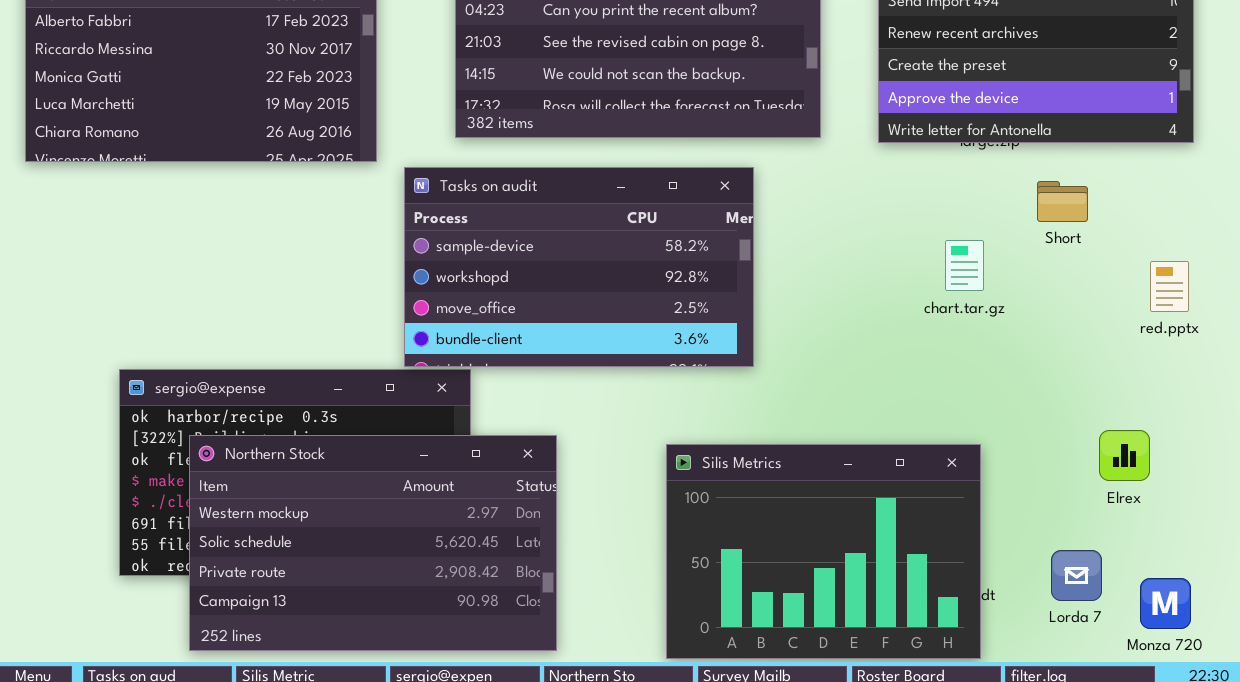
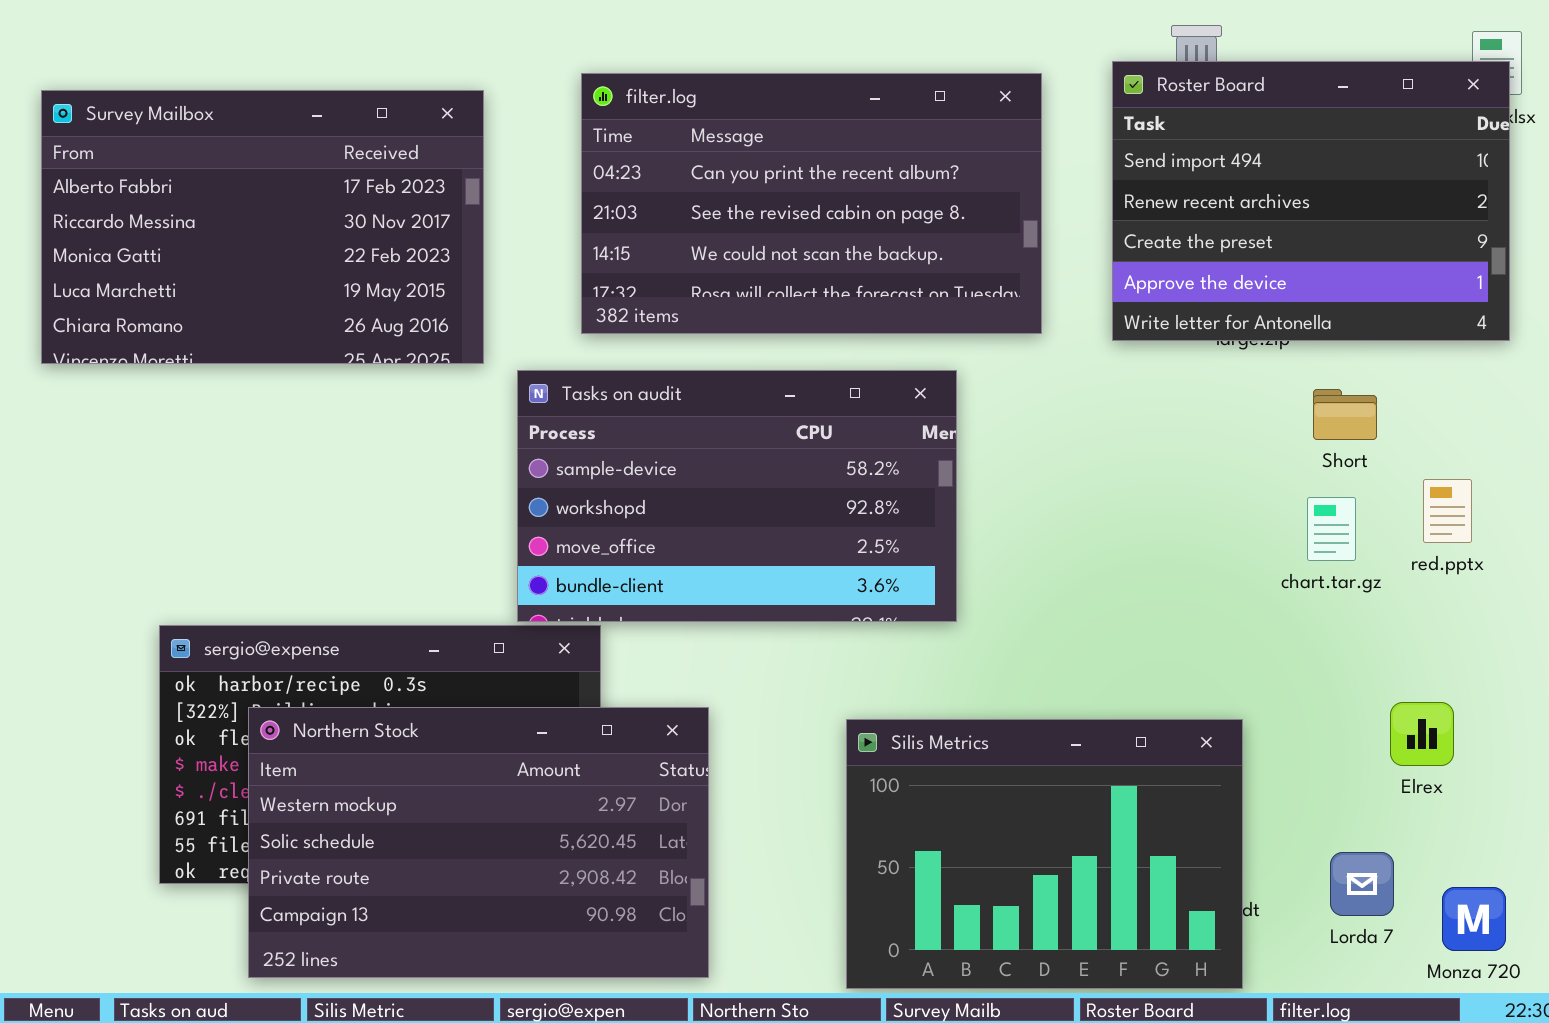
chart.tar.gz: [945,240,984,291] -> [1307,497,1356,561], moved
red.pptx: [1150,261,1189,312] -> [1423,479,1472,543], moved

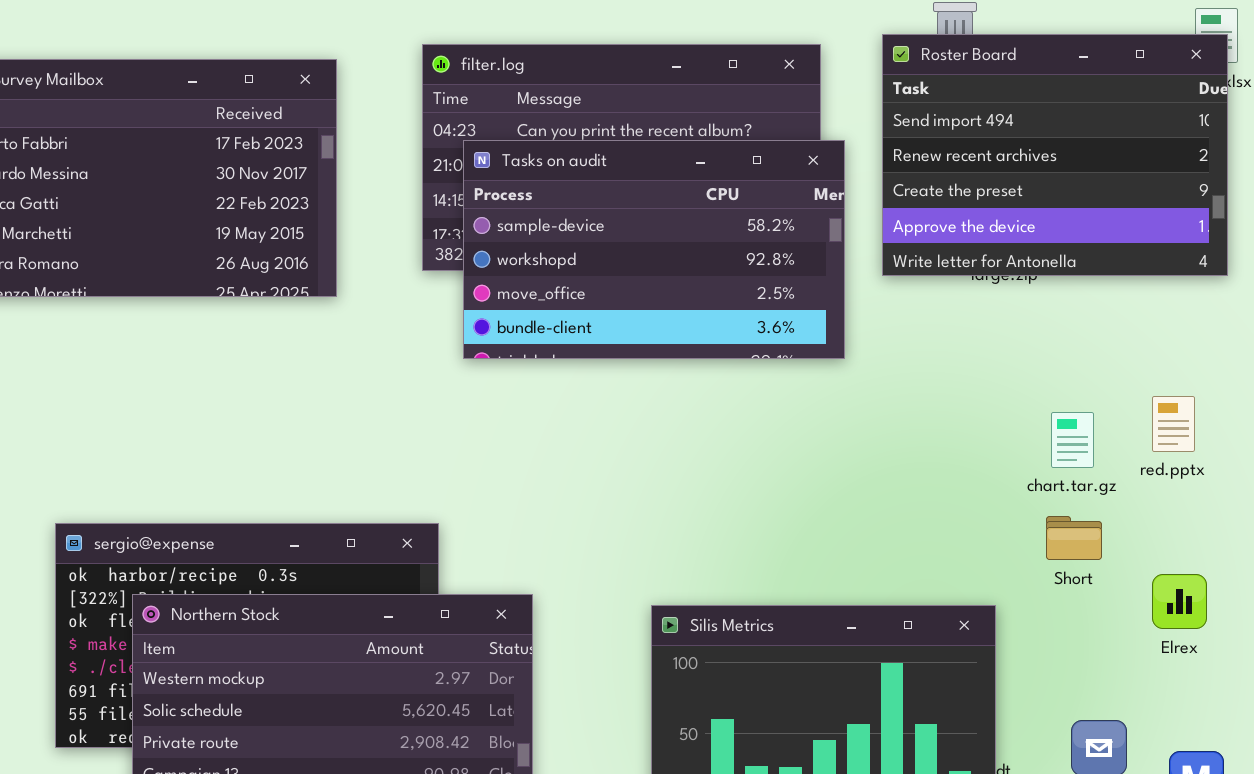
Tasks on audit: [517,370,957,622] -> [463,140,845,359], moved
Short: [1313,389,1377,440] -> [1046,516,1102,560], moved
Elrex: [1390,702,1454,766] -> [1152,574,1207,629], moved

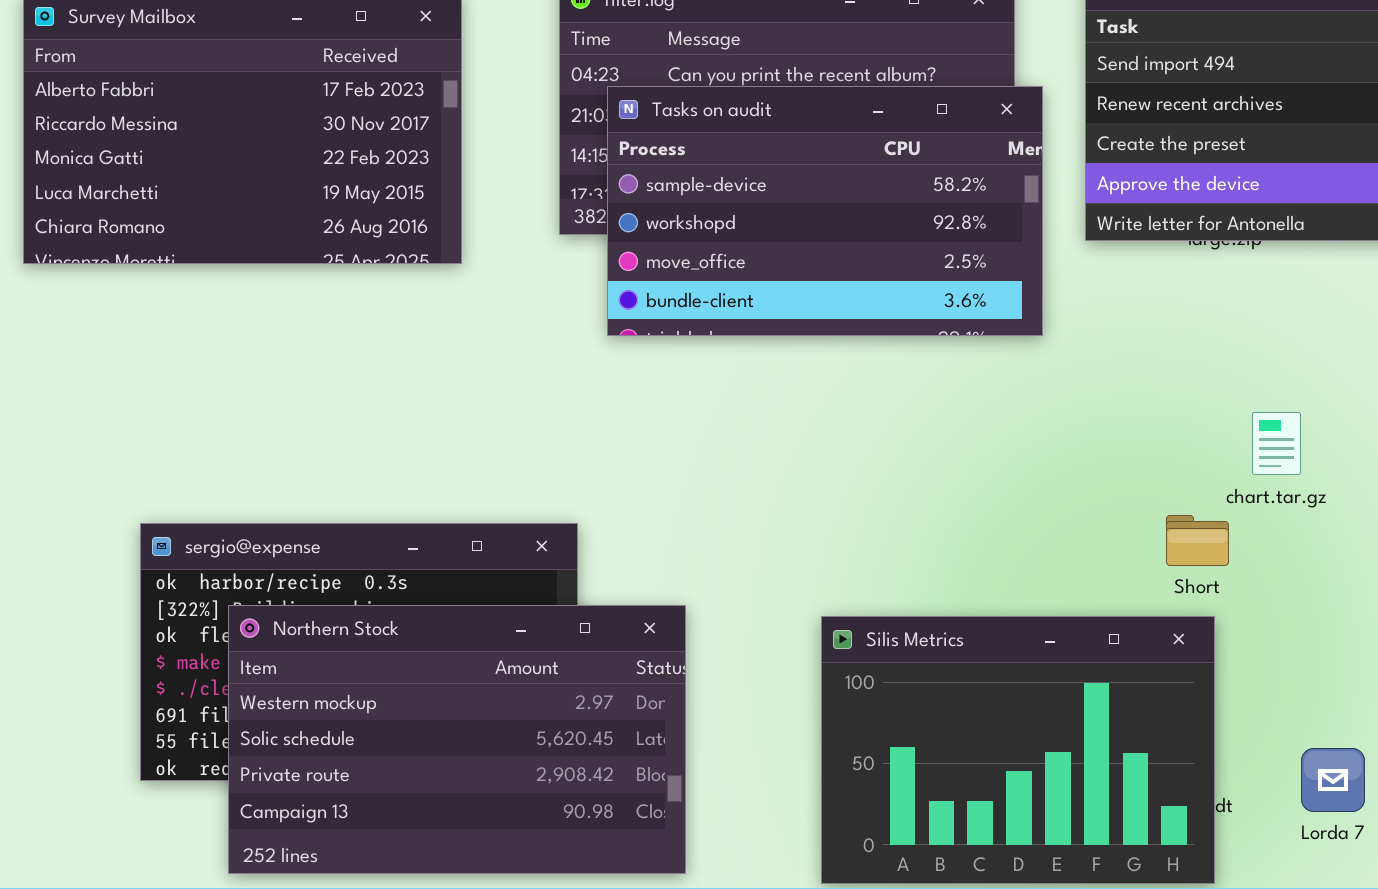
chart.tar.gz: [1051,412,1094,468] -> [1252,412,1301,475], moved
Short: [1046,516,1102,560] -> [1166,515,1229,566], moved

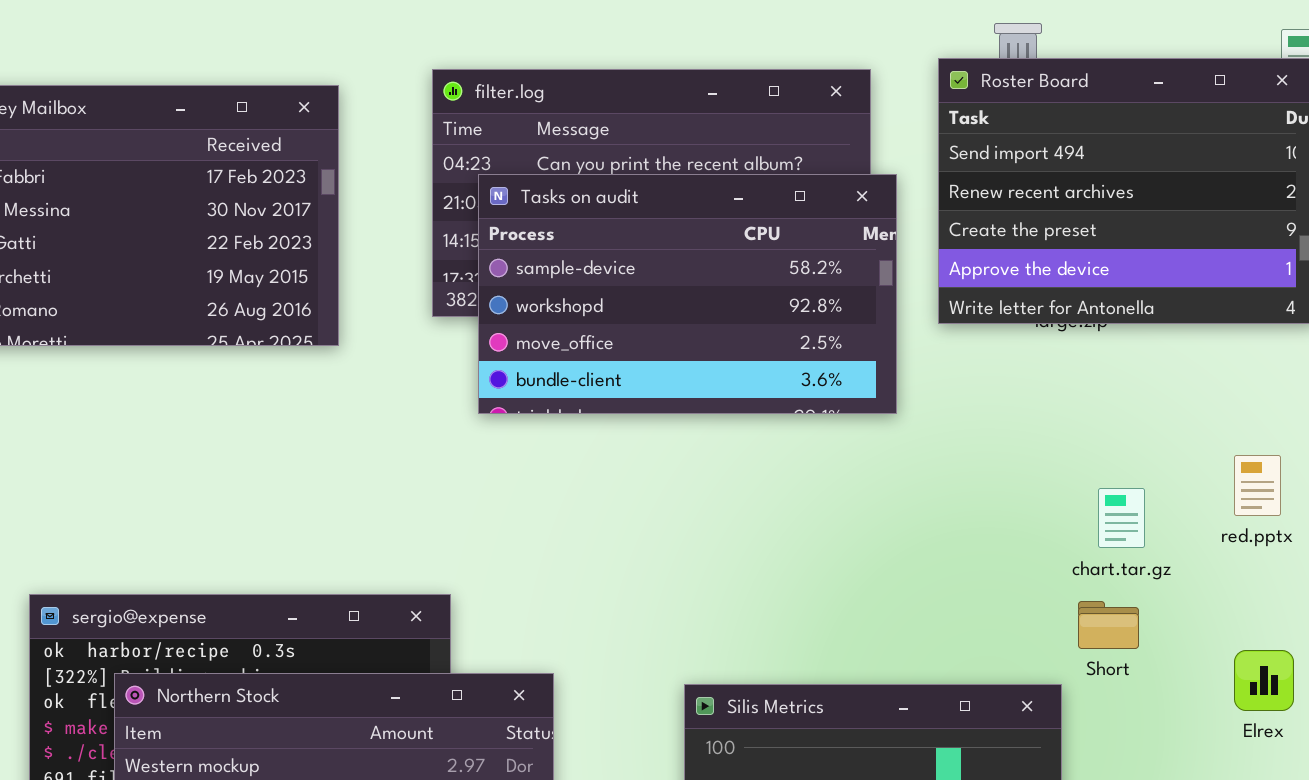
Short: [1166,515,1229,566] -> [1078,601,1139,649], moved

